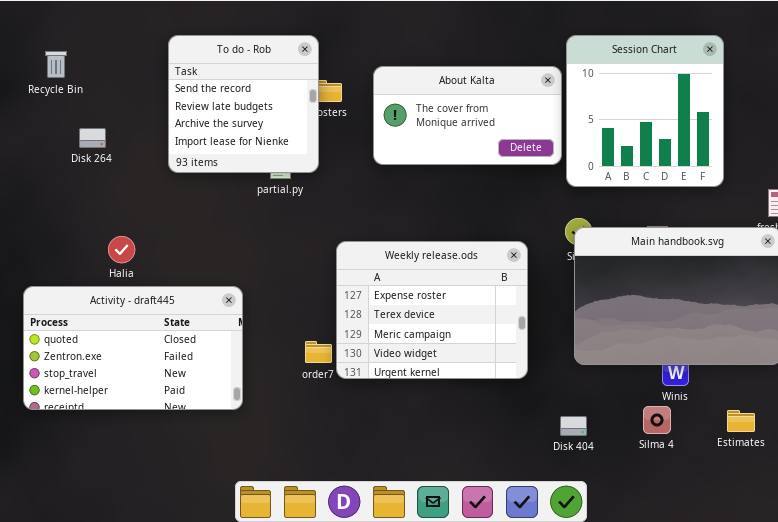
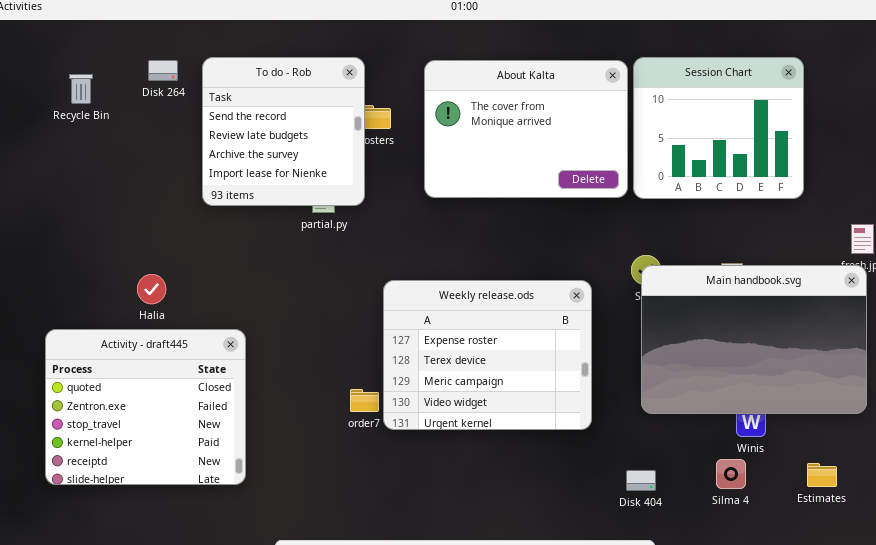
Session Chart: [566,35,724,187] -> [633,57,804,199], resized
About Kalta: [373,66,562,165] -> [424,60,628,198], resized
Disk 264: [79,128,106,148] -> [148,60,178,81], moved
Activity - draft445: [23,286,243,410] -> [45,329,246,485], resized

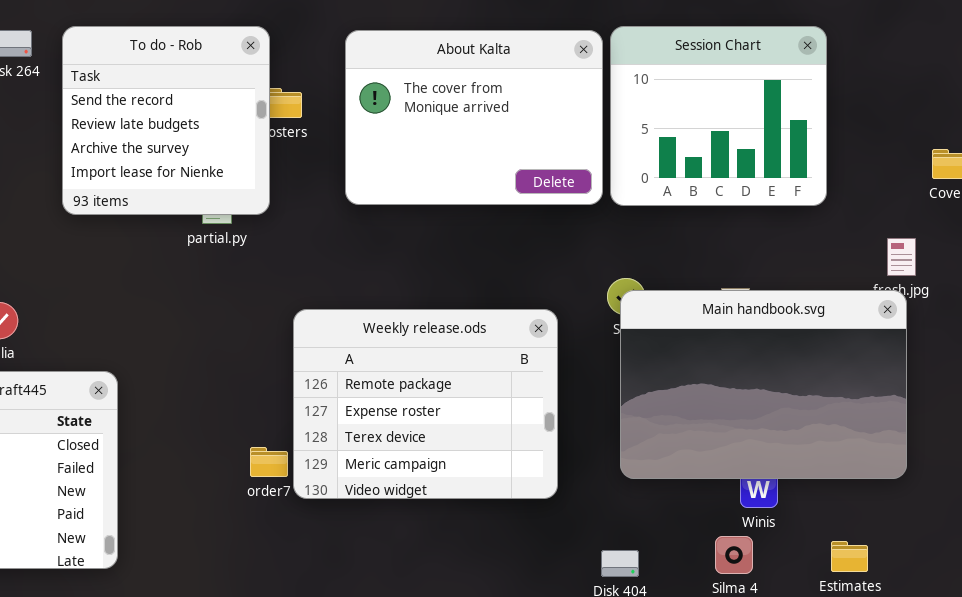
Weekly release.ods: [383,280,592,430] -> [293,309,558,499], scrolled up 1 row

